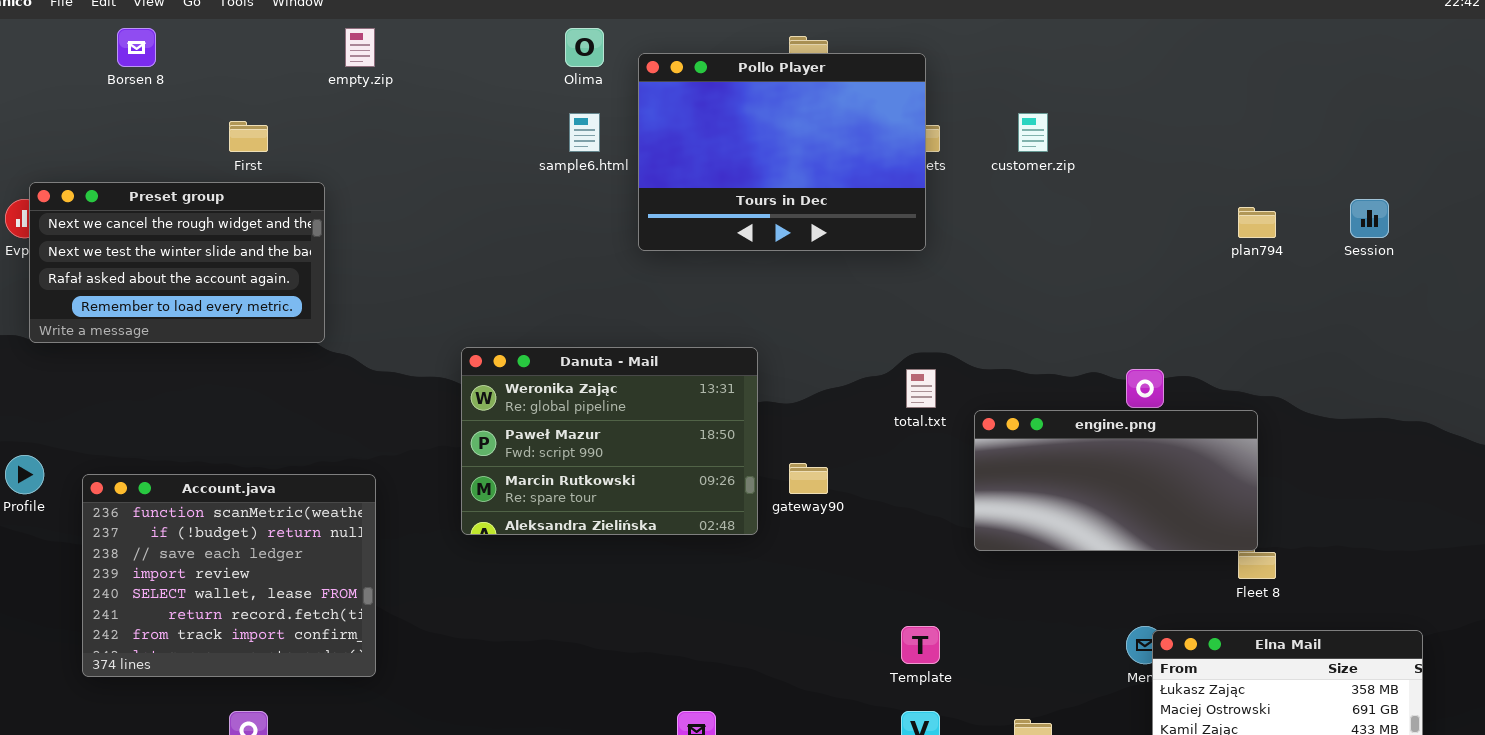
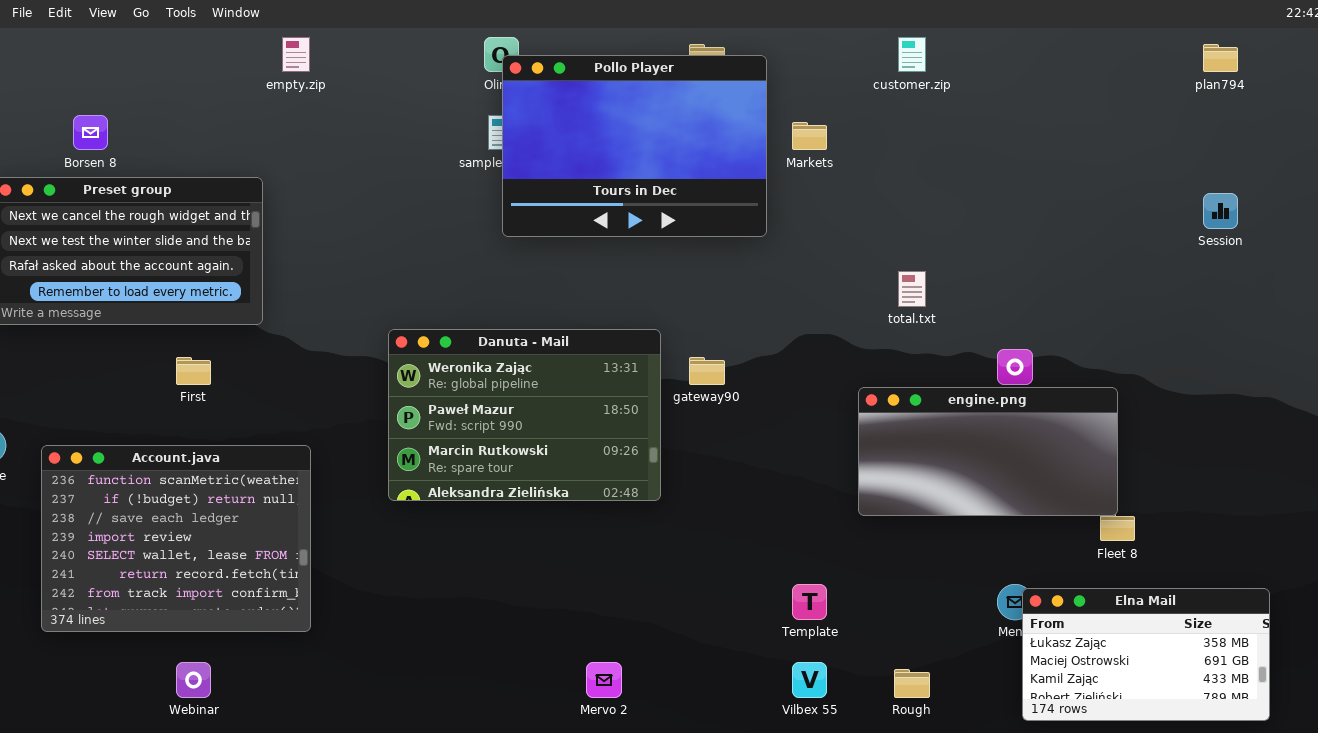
Borsen 8: [117,28,156,67] -> [73,115,108,150], moved
Pollo Player: [638,53,926,251] -> [502,55,767,237], moved
customer.zip: [1018,113,1048,152] -> [898,37,926,72], moved
First: [229,121,268,152] -> [176,357,211,385], moved
plan794: [1238,207,1276,238] -> [1203,44,1238,72], moved
total.txt: [906,369,936,408] -> [898,271,926,307], moved
gateway90: [789,463,828,494] -> [689,357,725,385], moved

